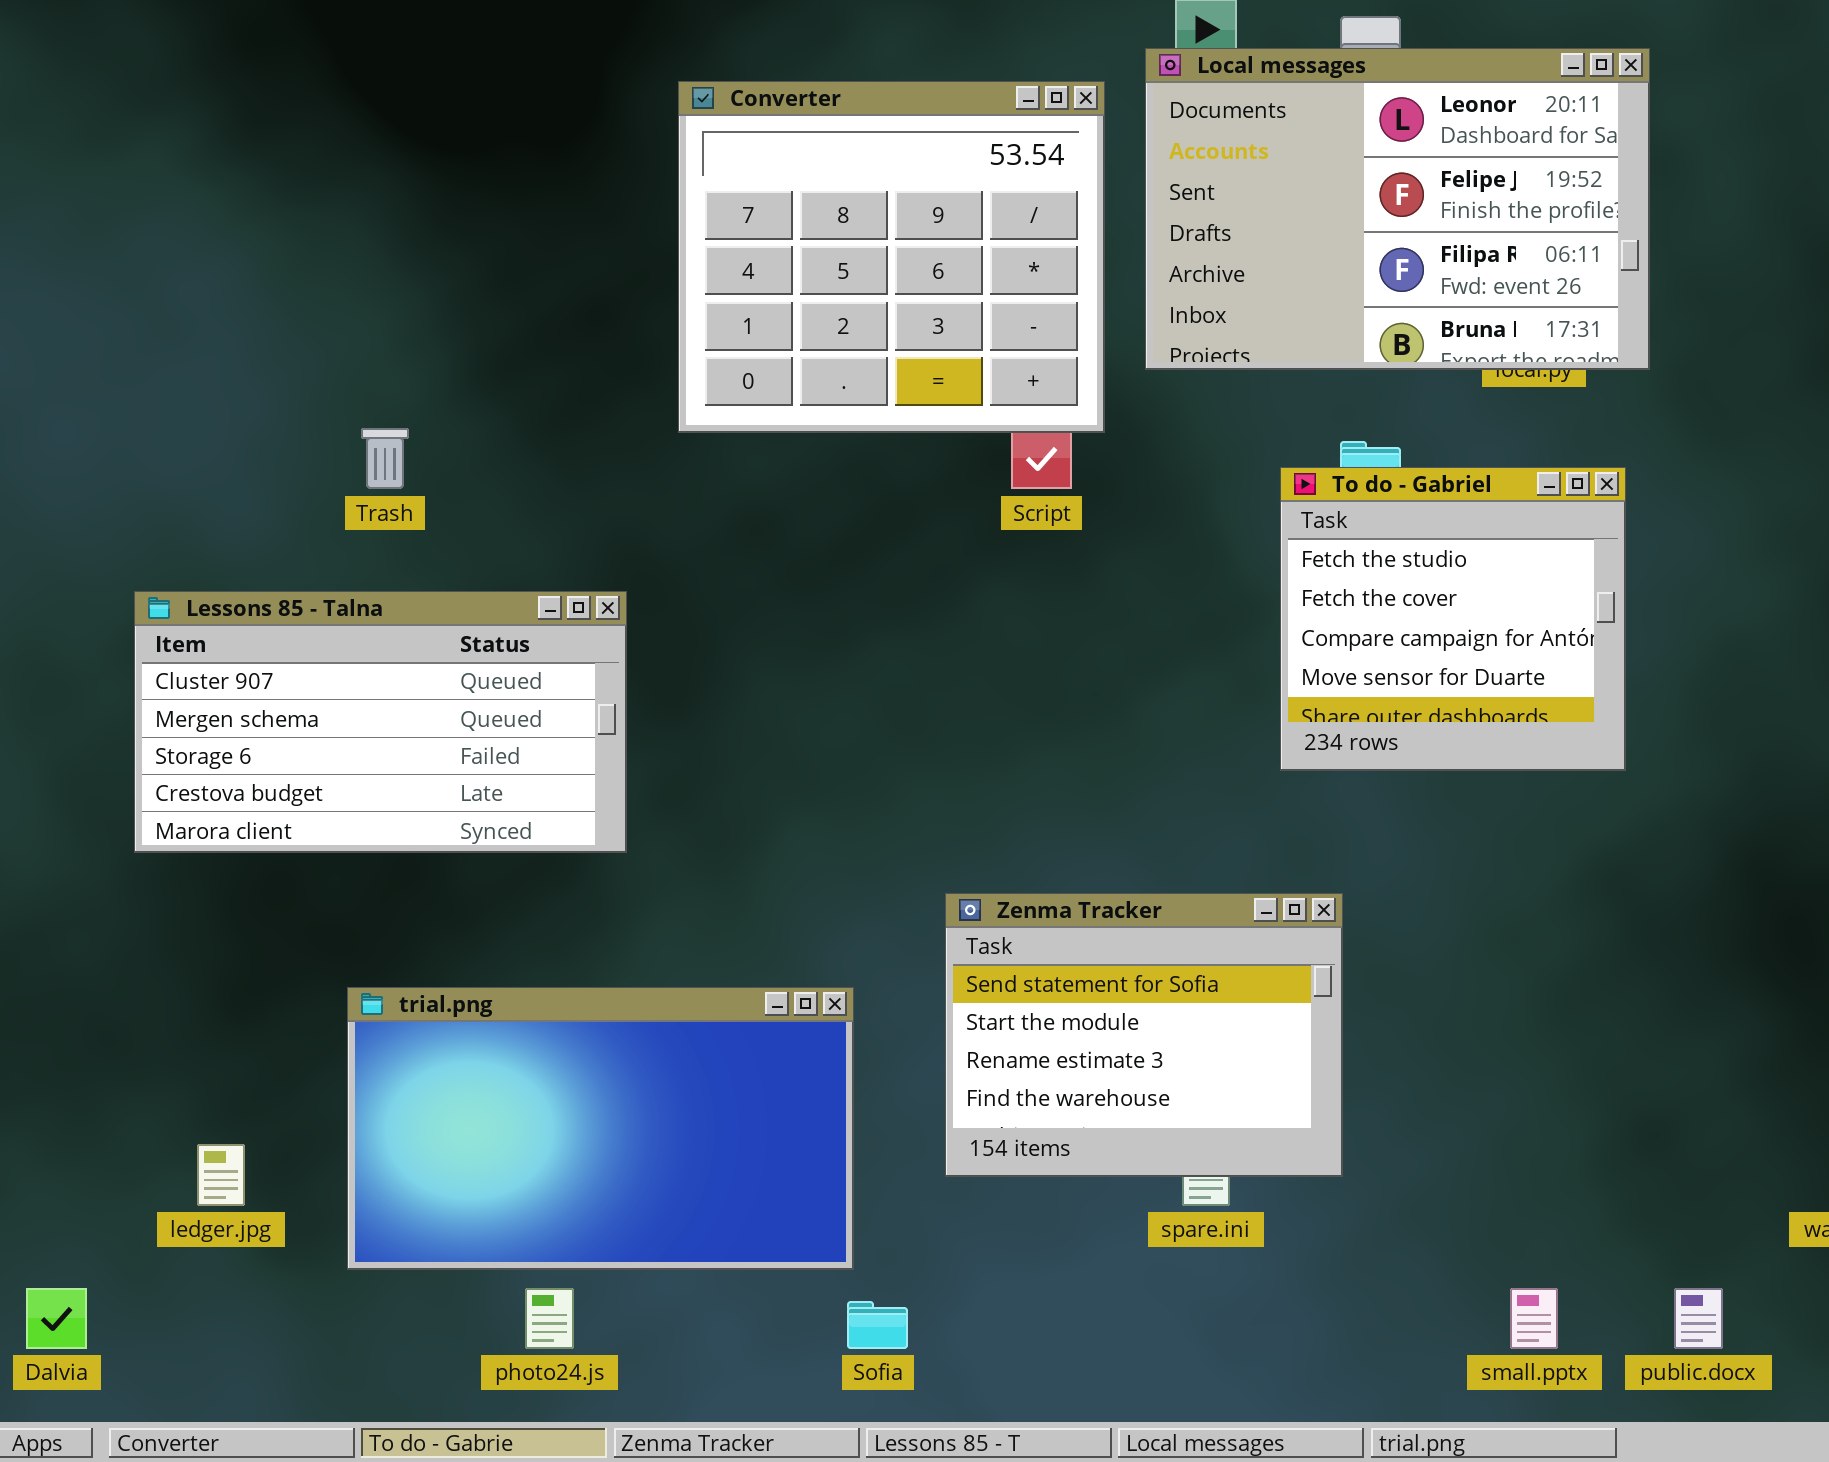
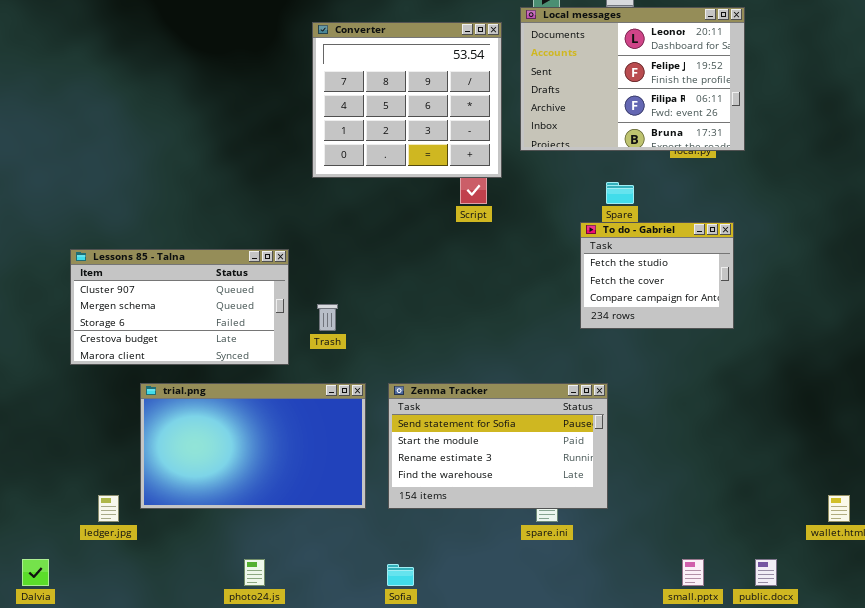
Trash: [361,428,409,489] -> [317,304,338,331], moved
To do - Gabriel: [1280,467,1626,771] -> [580,222,734,329], resized
Zenma Tracker: [945,893,1343,1177] -> [388,383,608,509], resized
trial.png: [347,987,854,1270] -> [140,383,366,509], moved

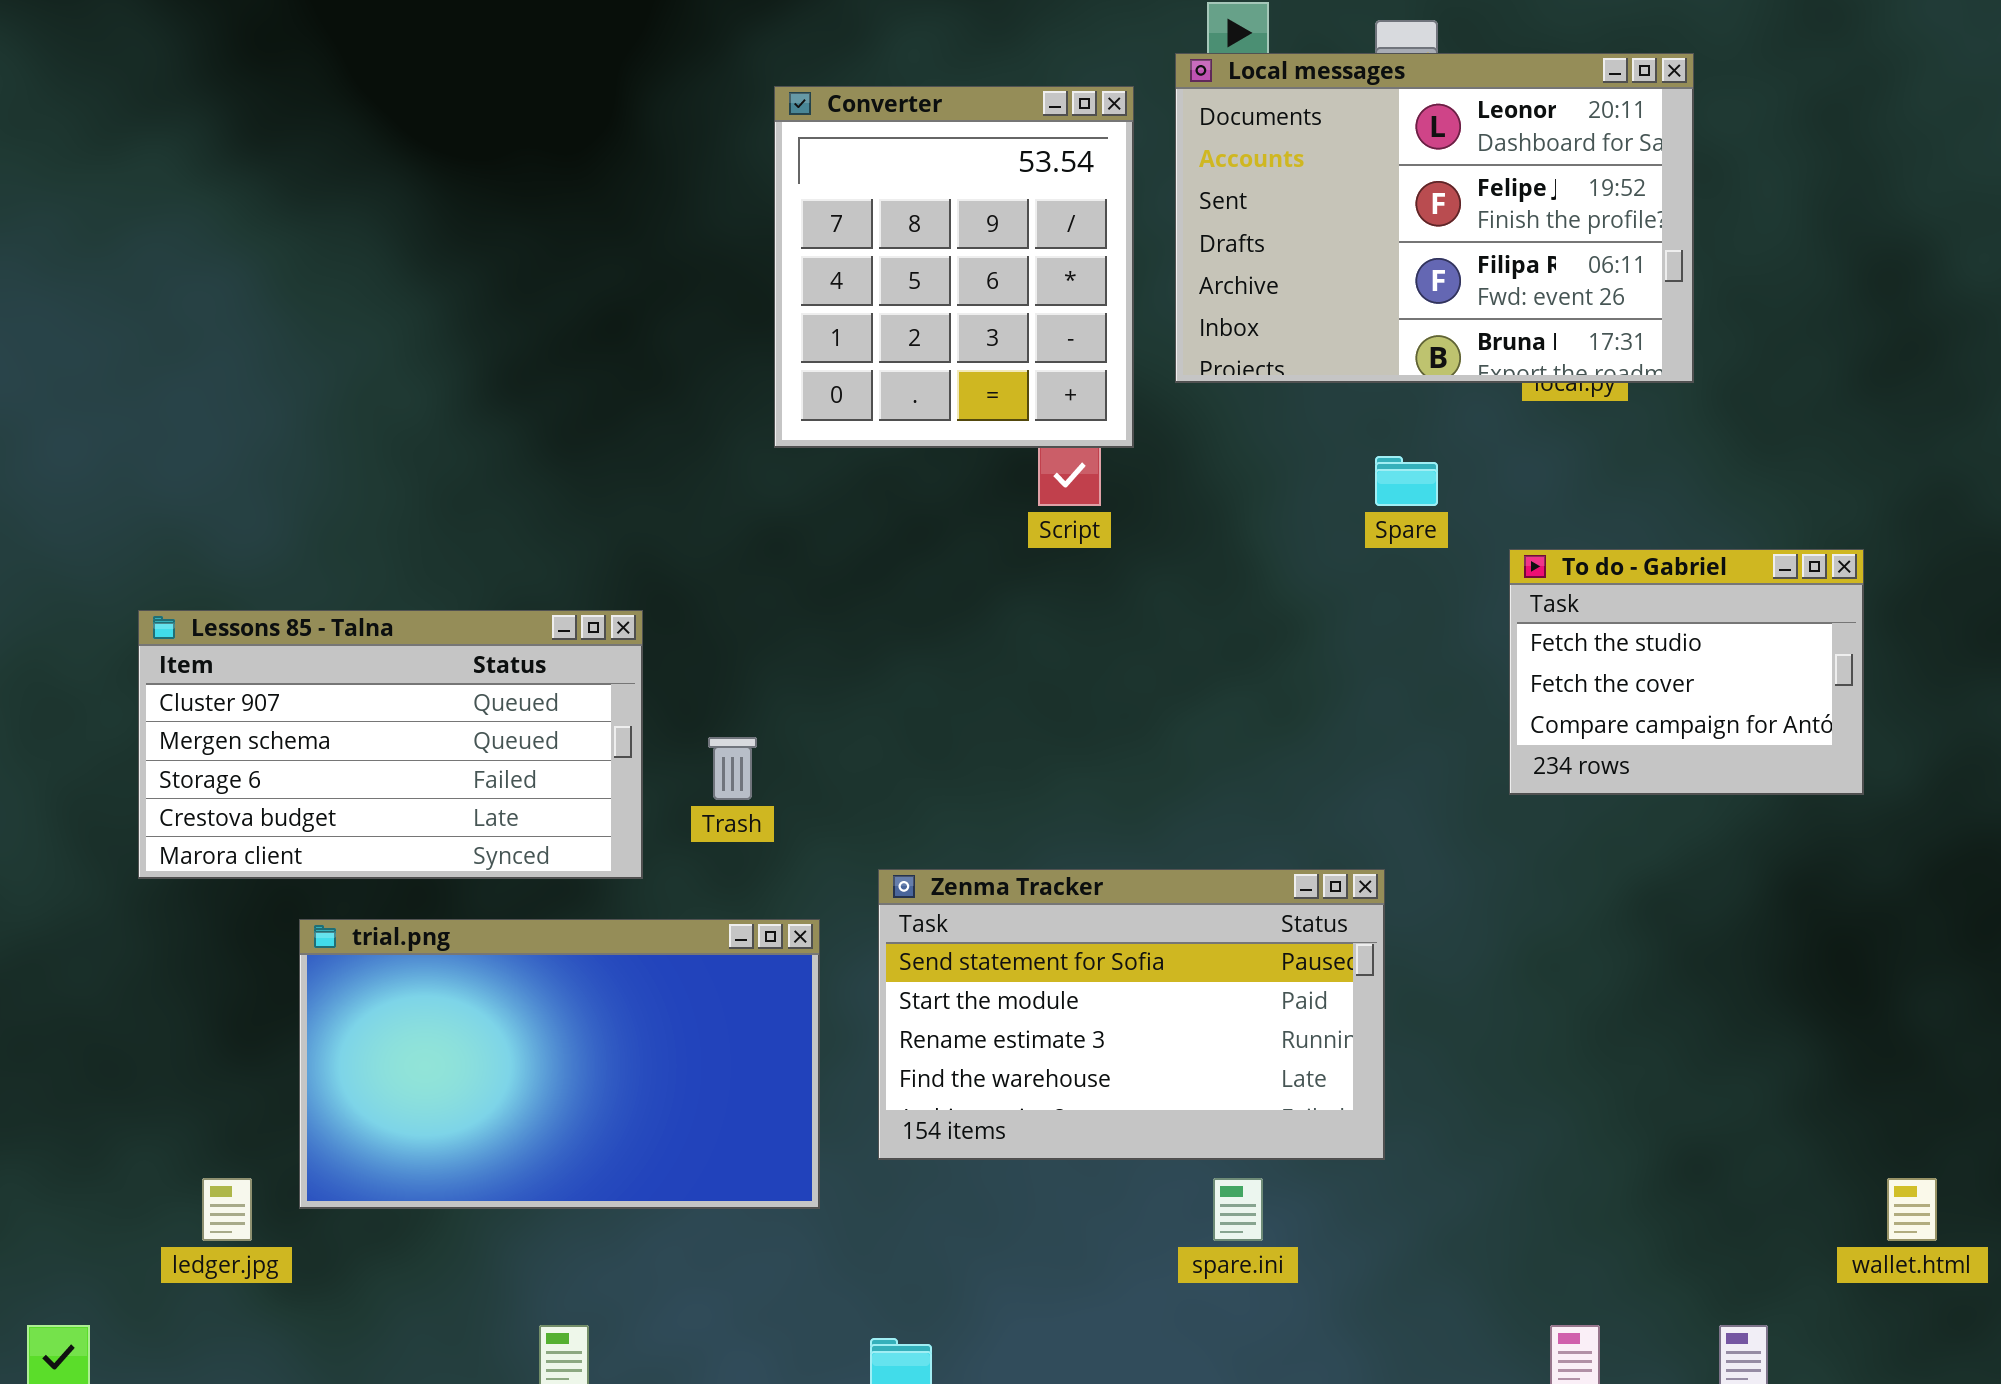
Converter: [312,22,502,178] -> [774,86,1134,448], resized
To do - Gabriel: [580,222,734,329] -> [1509,549,1864,795], moved
Zenma Tracker: [388,383,608,509] -> [878,869,1385,1160], moved

